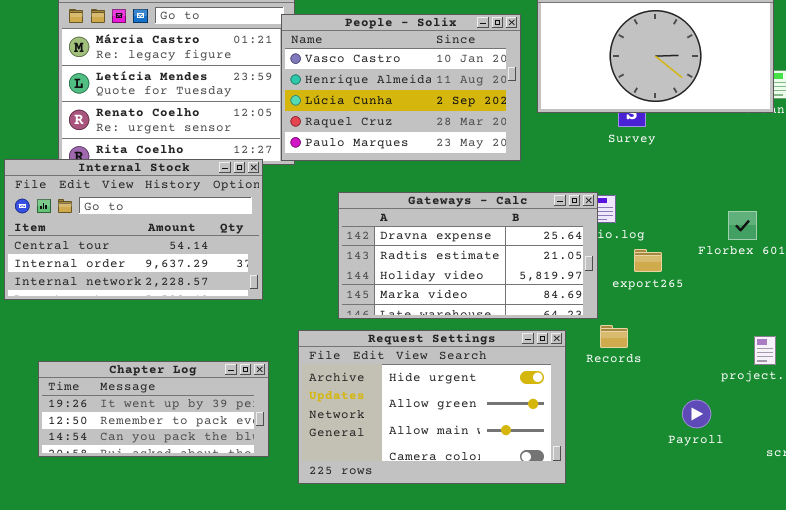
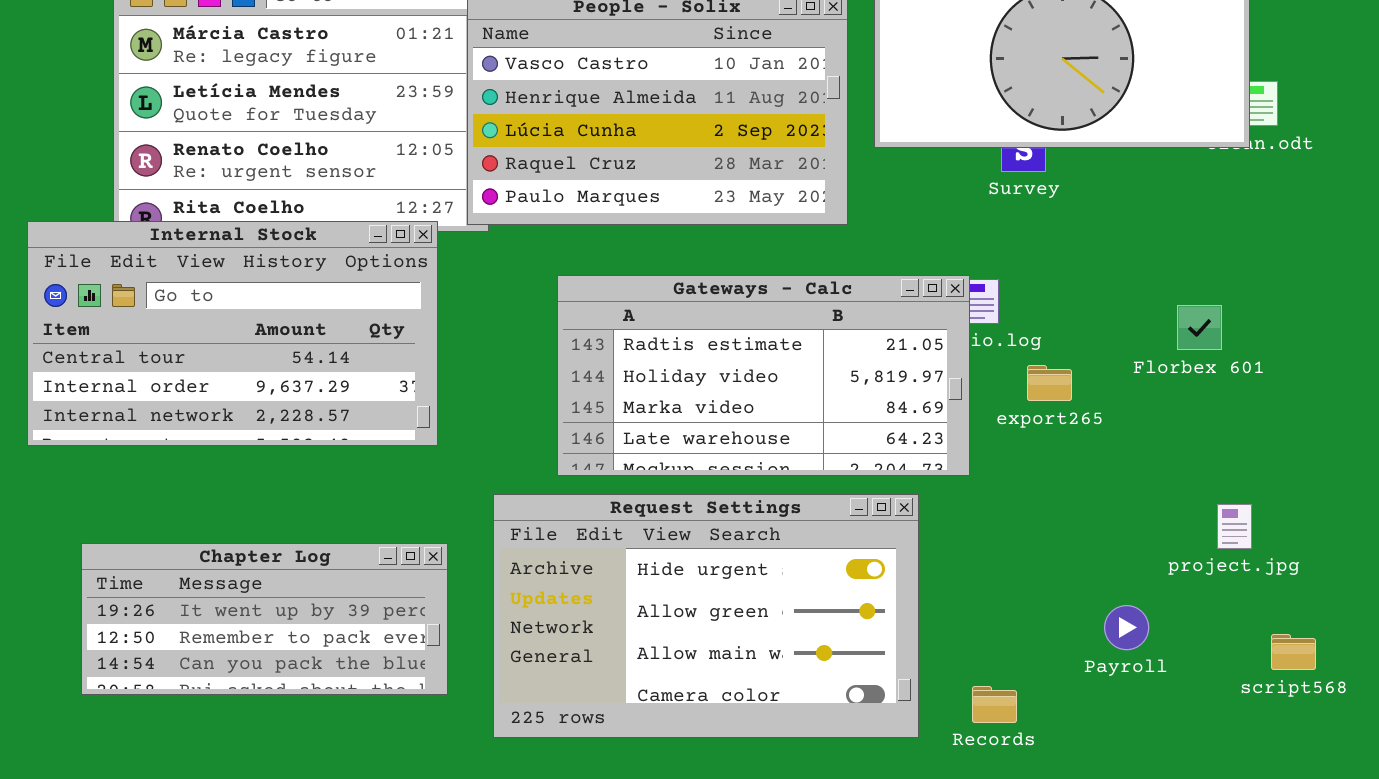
Gateways - Calc: [338,192,598,319] -> [557,275,970,476], scrolled down 1 row
Records: [600,325,628,348] -> [972,686,1017,723], moved

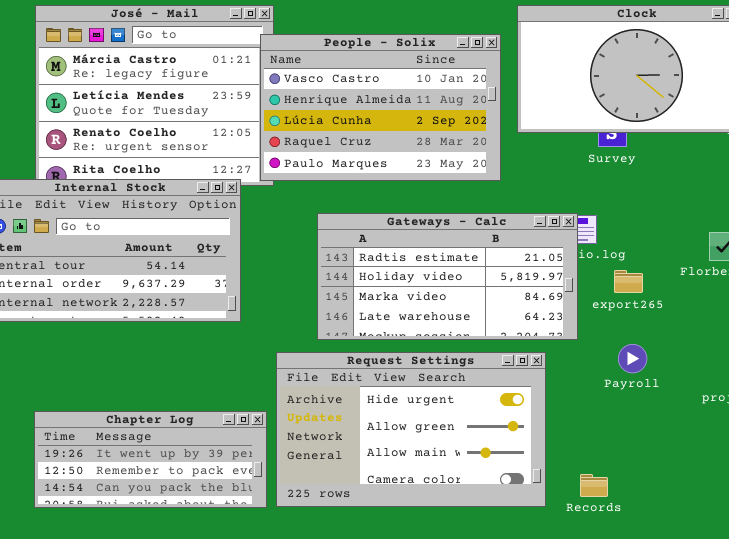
Chapter Log: [81,543,448,695] -> [34,411,267,508], moved
Payroll: [1104,605,1149,650] -> [618,344,647,373], moved

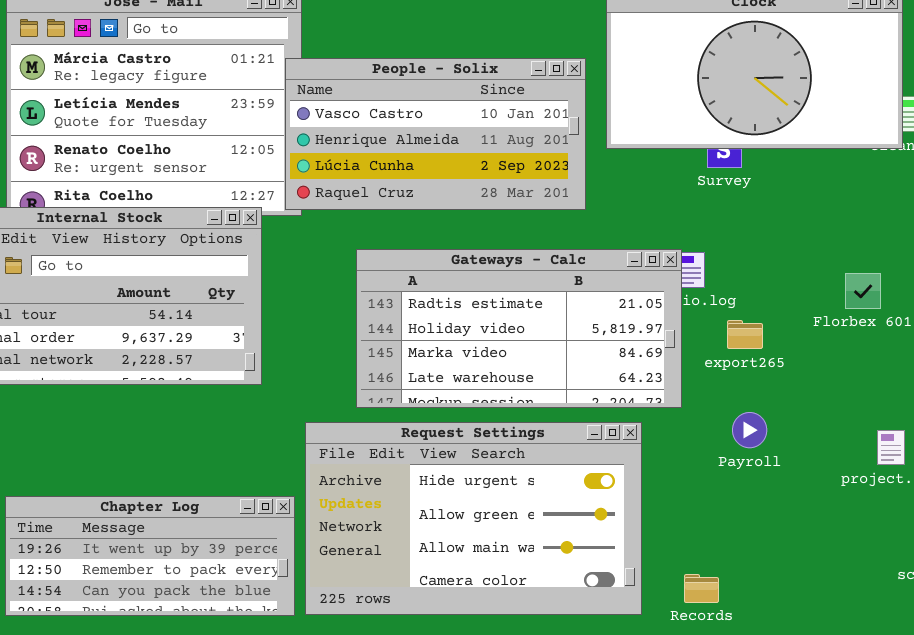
People - Solix: [260,34,501,181] -> [285,58,586,210], resized

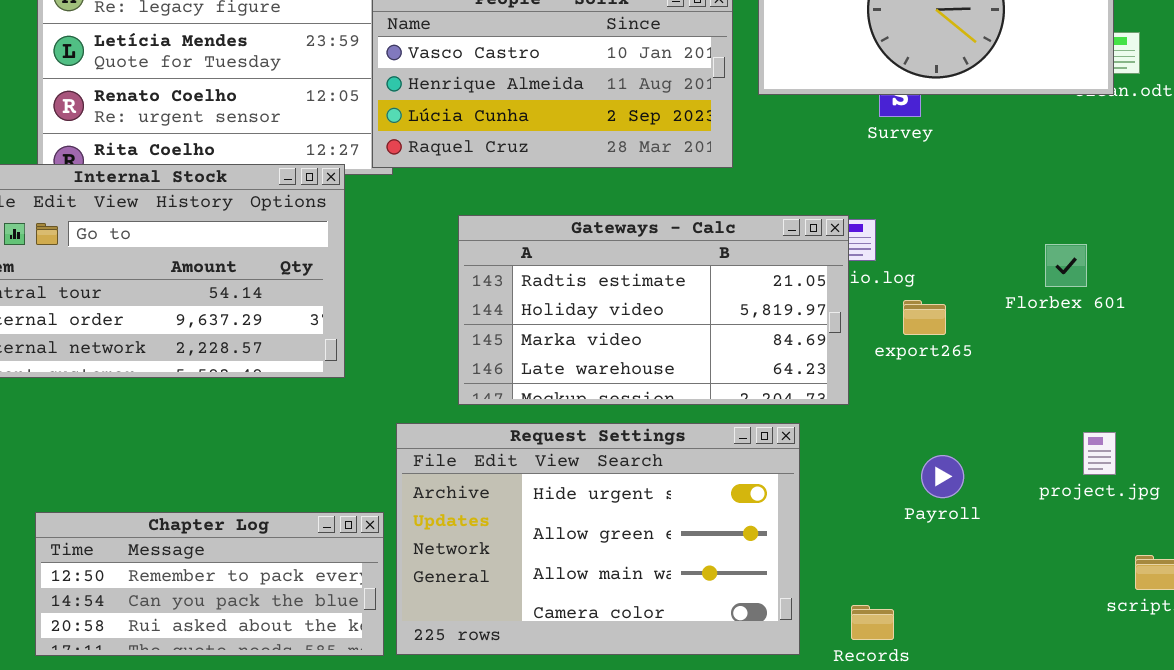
Payroll: [732,412,767,448] -> [921,455,964,498], moved
Chapter Log: [5,496,295,616] -> [35,512,384,656], scrolled down 1 row

